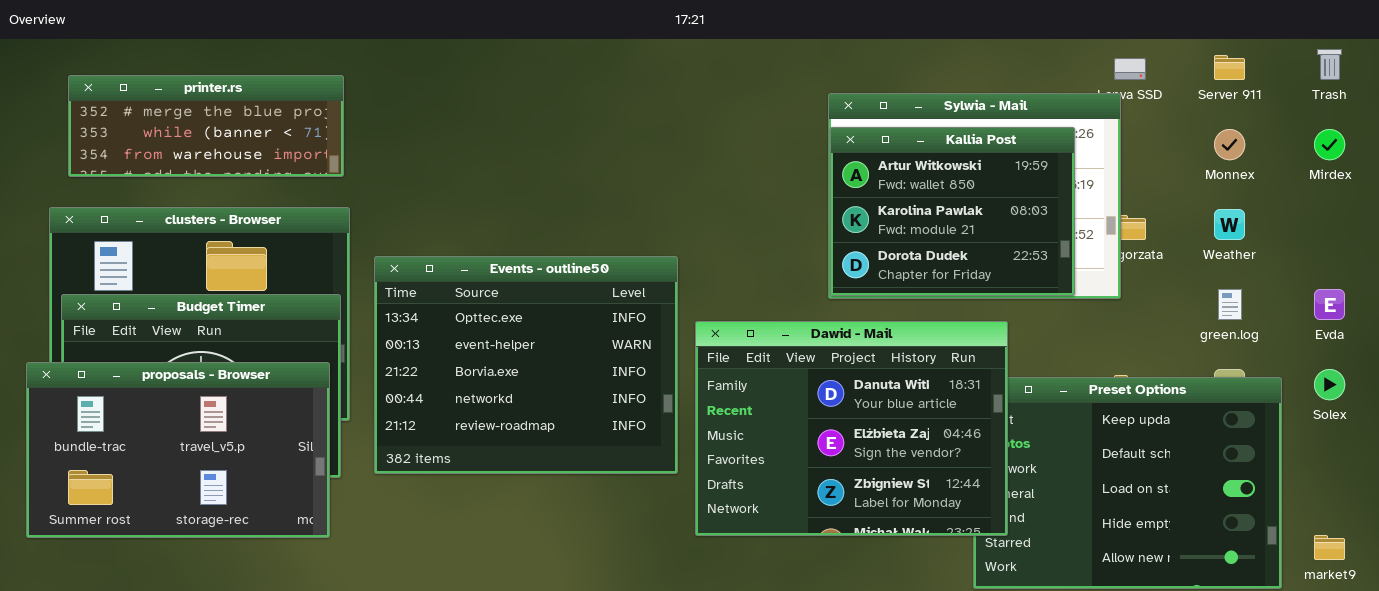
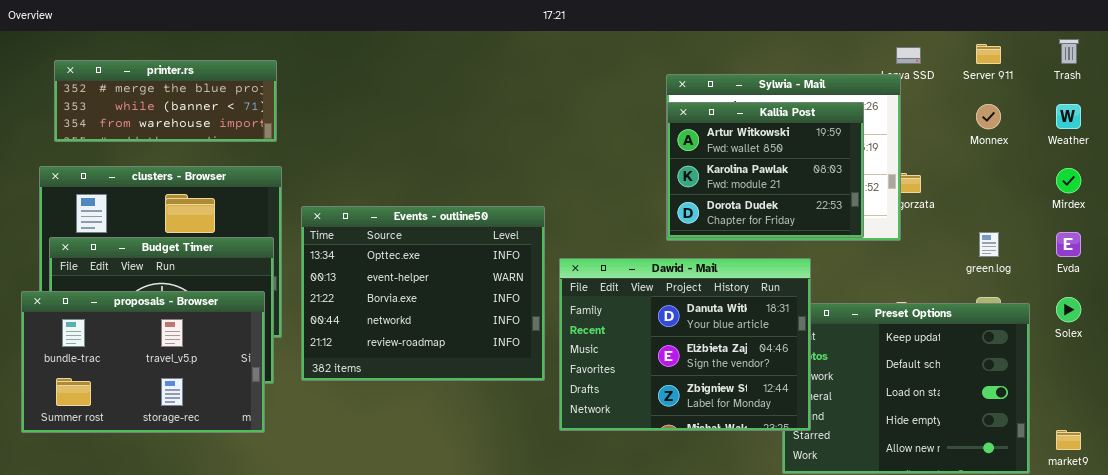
Mirdex: [1314,129,1345,160] -> [1056,168,1081,193], moved
Weather: [1214,209,1245,240] -> [1056,104,1081,129], moved

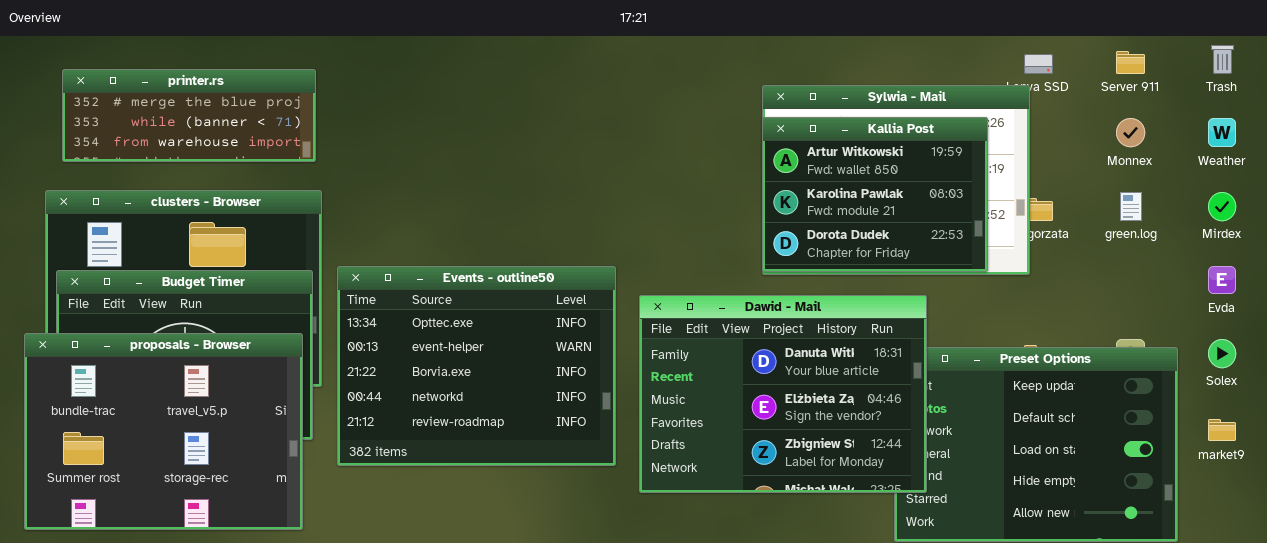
Events - outline50: [301,206,545,381] -> [337,266,616,466], moved
green.log: [979,232,999,257] -> [1120,192,1142,221], moved
proposals - Browser: [21,291,265,433] -> [24,333,303,530], resized
market9: [1056,430,1081,450] -> [1208,419,1236,441], moved

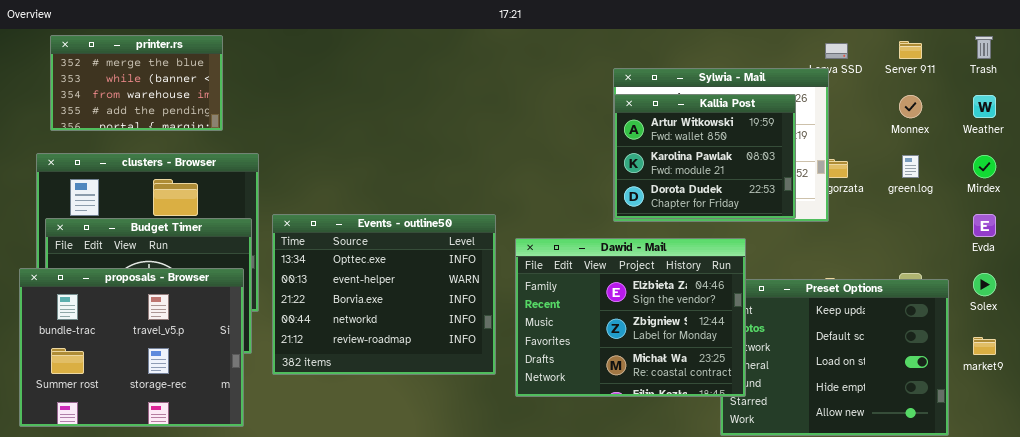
printer.rs: [62,69,316,162] -> [50,35,223,131], resized
Dawid - Mail: [639,295,927,493] -> [515,238,746,397], scrolled down 1 row

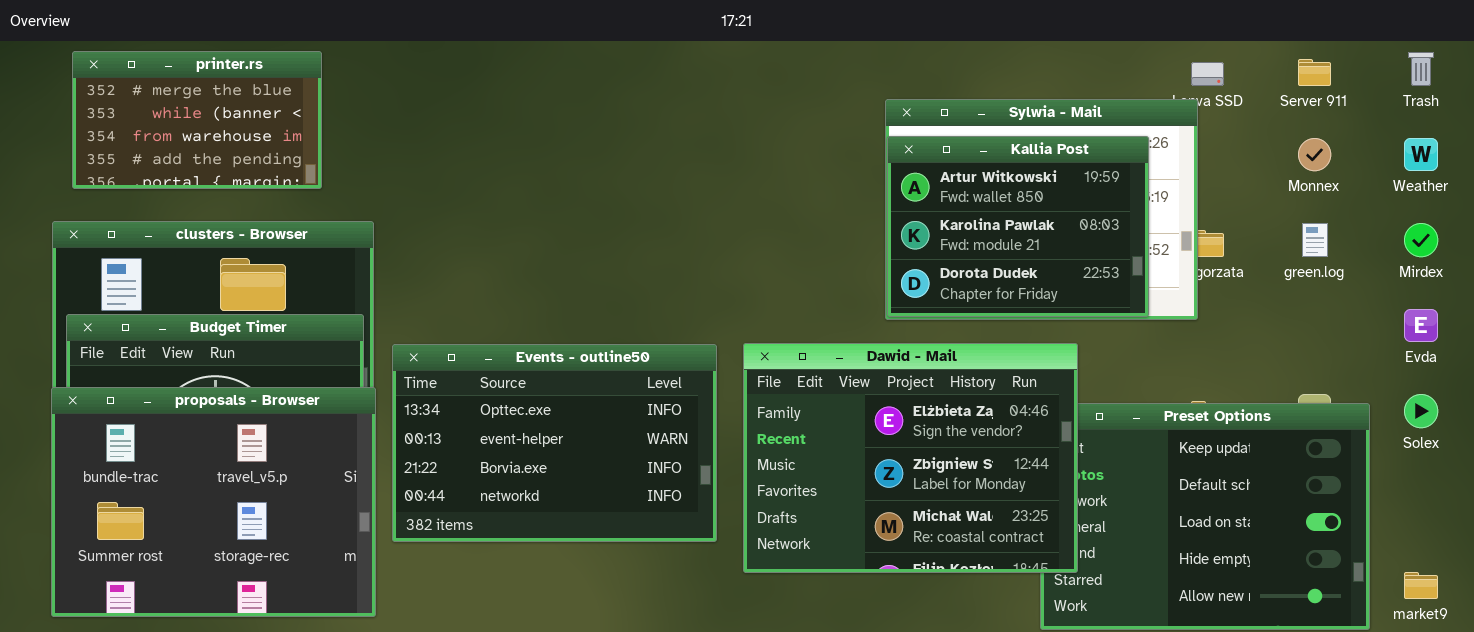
Events - outline50: [272,214,496,375] -> [392,344,717,542], resized
proposals - Browser: [19,268,244,427] -> [51,387,376,617], moved
market9: [973,337,996,355] -> [1404,572,1438,599], moved

